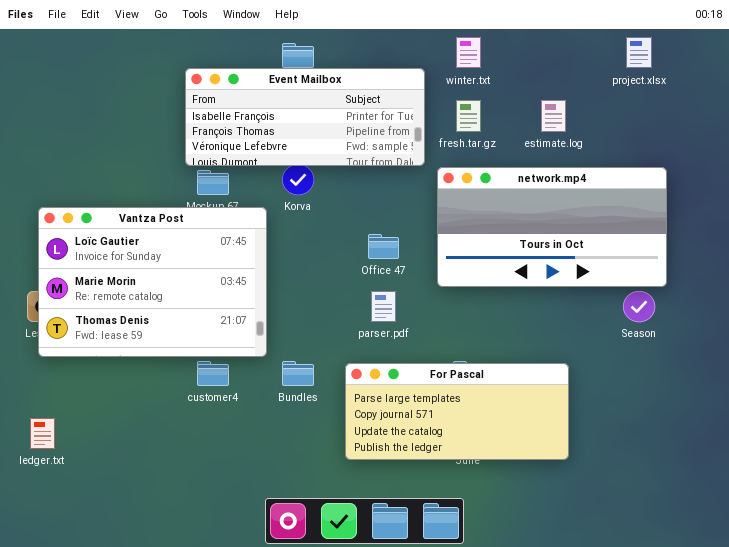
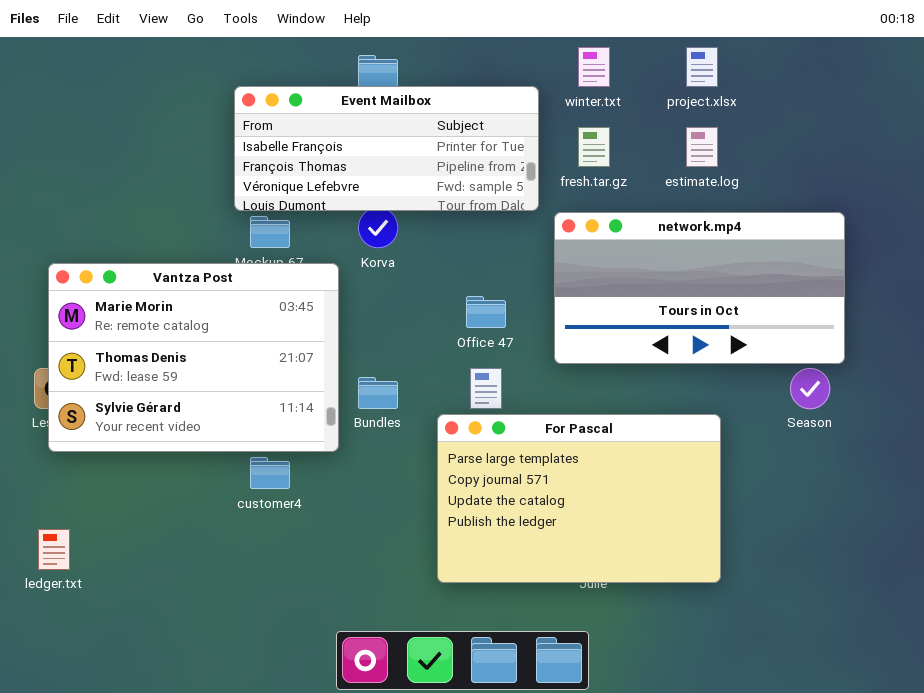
project.xlsx: [626,37,652,68] -> [686,47,718,87], moved
Vantza Post: [38,207,267,357] -> [48,263,339,452], scrolled down 1 row
Bundles: [282,361,314,386] -> [358,377,398,409], moved
For Pascal: [345,363,569,460] -> [437,414,721,583], resized

